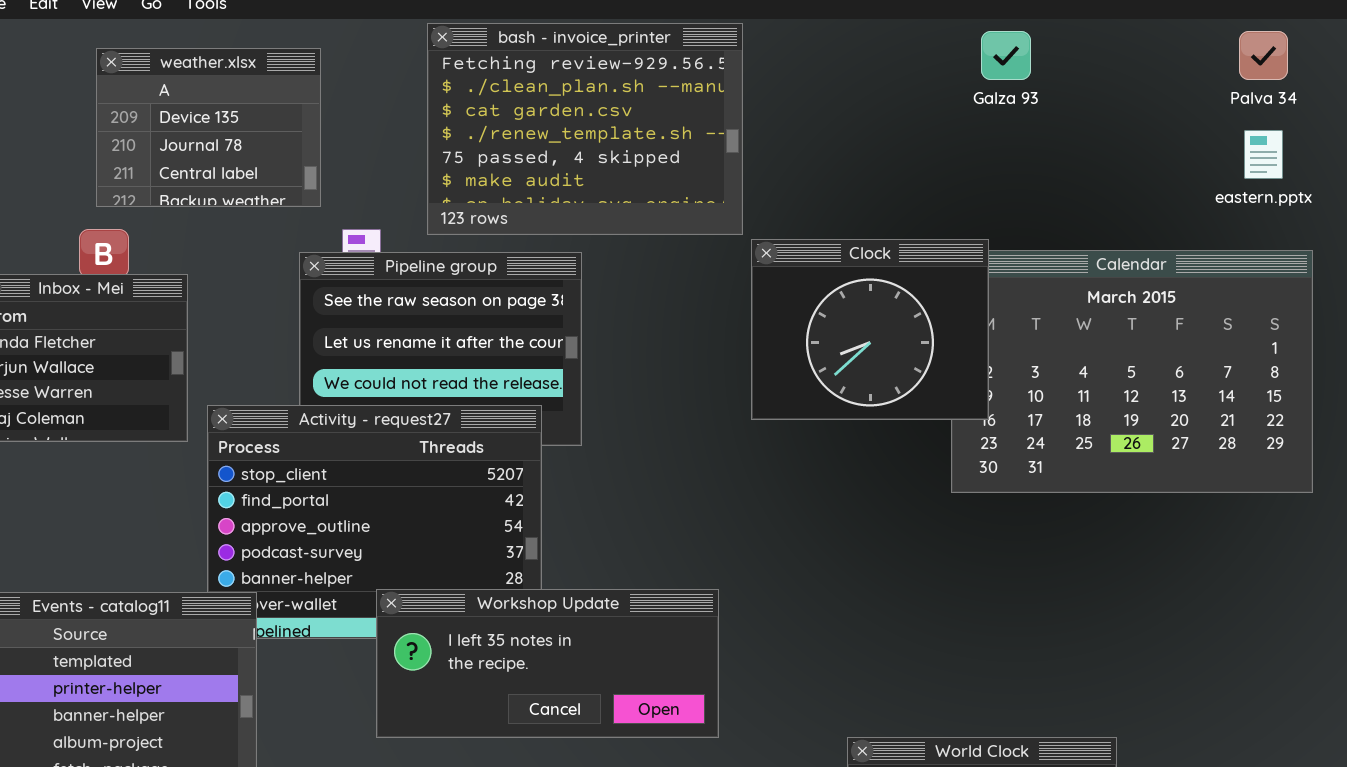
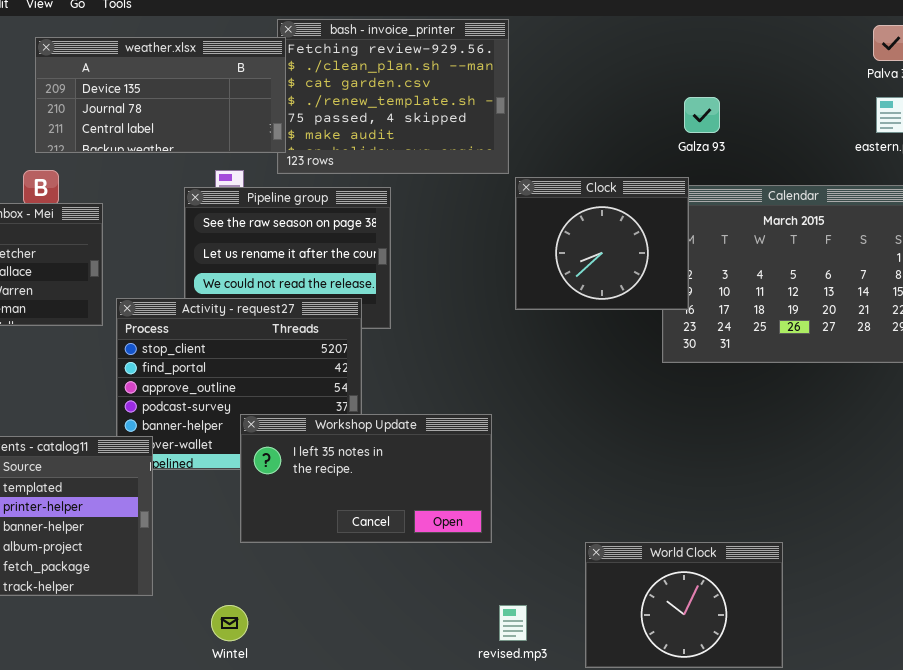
Galza 93: [981,31,1031,80] -> [684,97,720,133], moved
weather.xlsx: [96,48,321,207] -> [35,37,286,153], resized
Workshop Update: [376,589,719,738] -> [240,414,492,543], resized

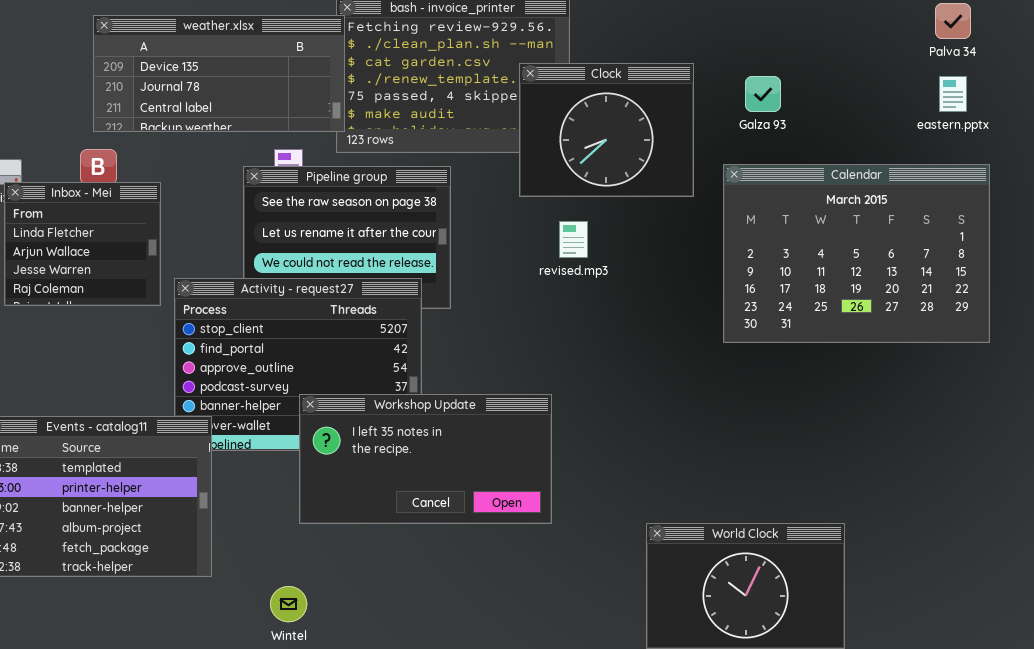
Clock: [515,177,689,310] -> [519,63,694,197], moved
revised.mp3: [499,605,527,641] -> [559,221,588,258], moved

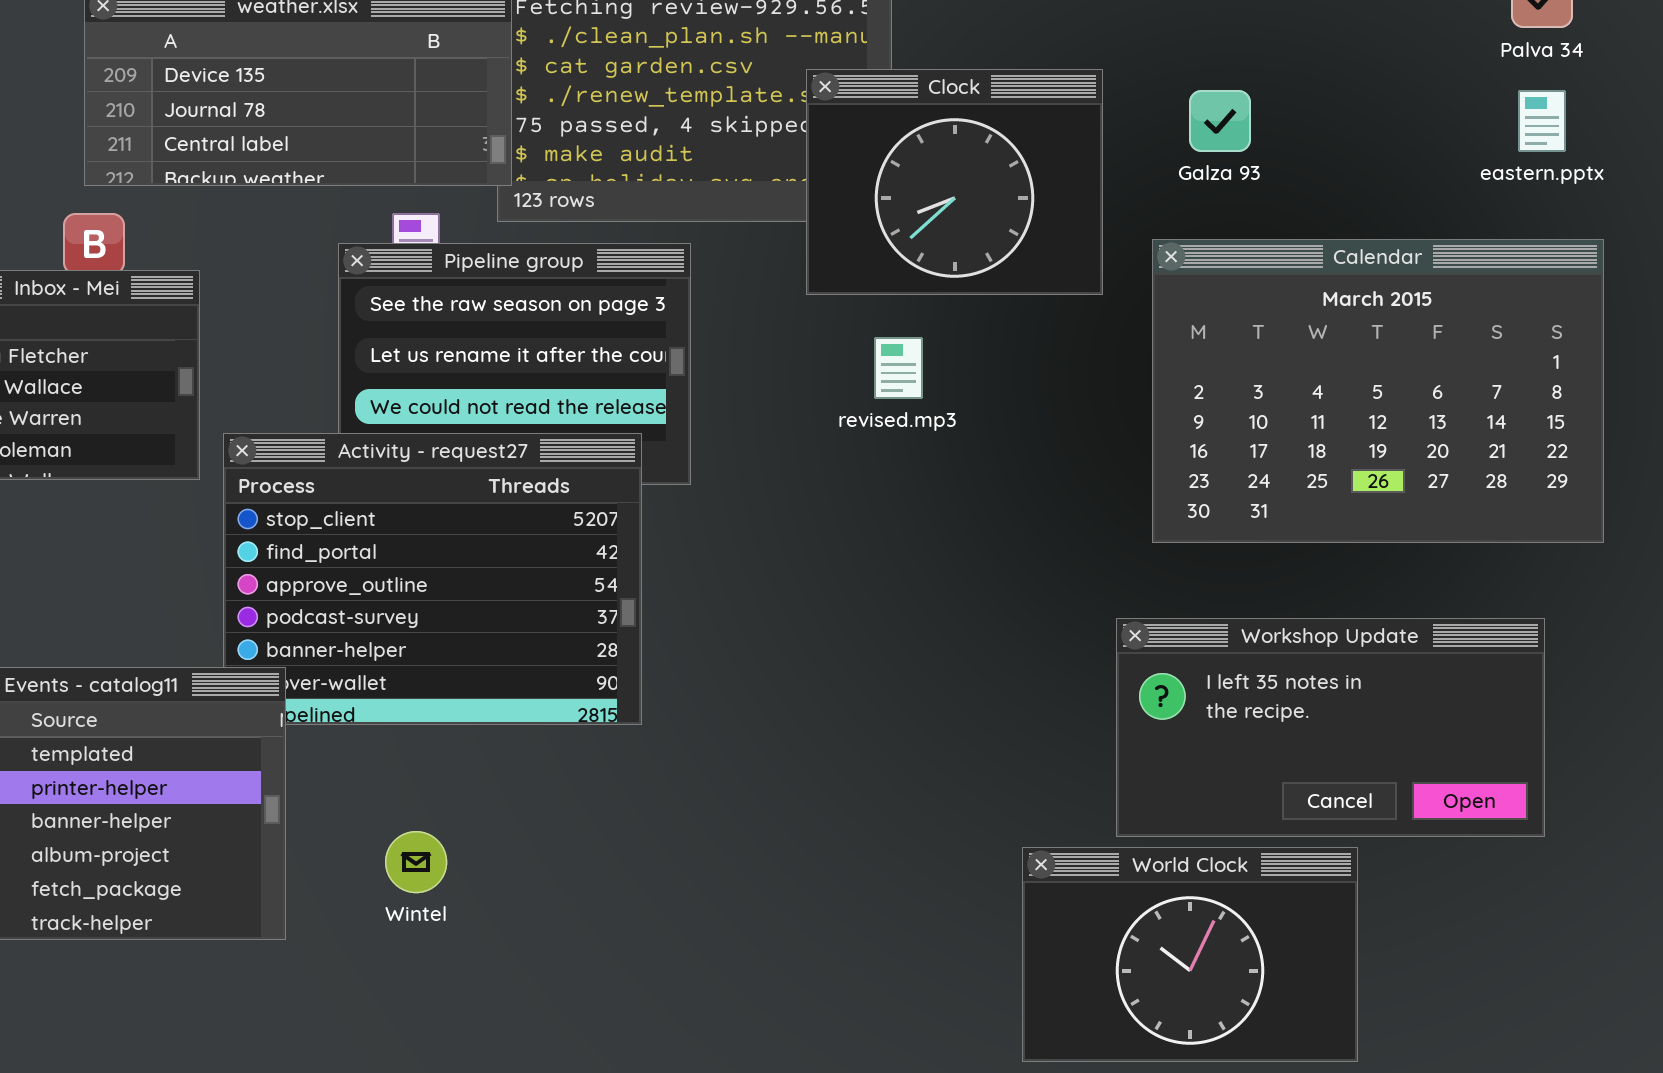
Workshop Update: [299,394,552,524] -> [1116,618,1545,837], moved
Wintel: [270,586,307,622] -> [385,831,447,893], moved

